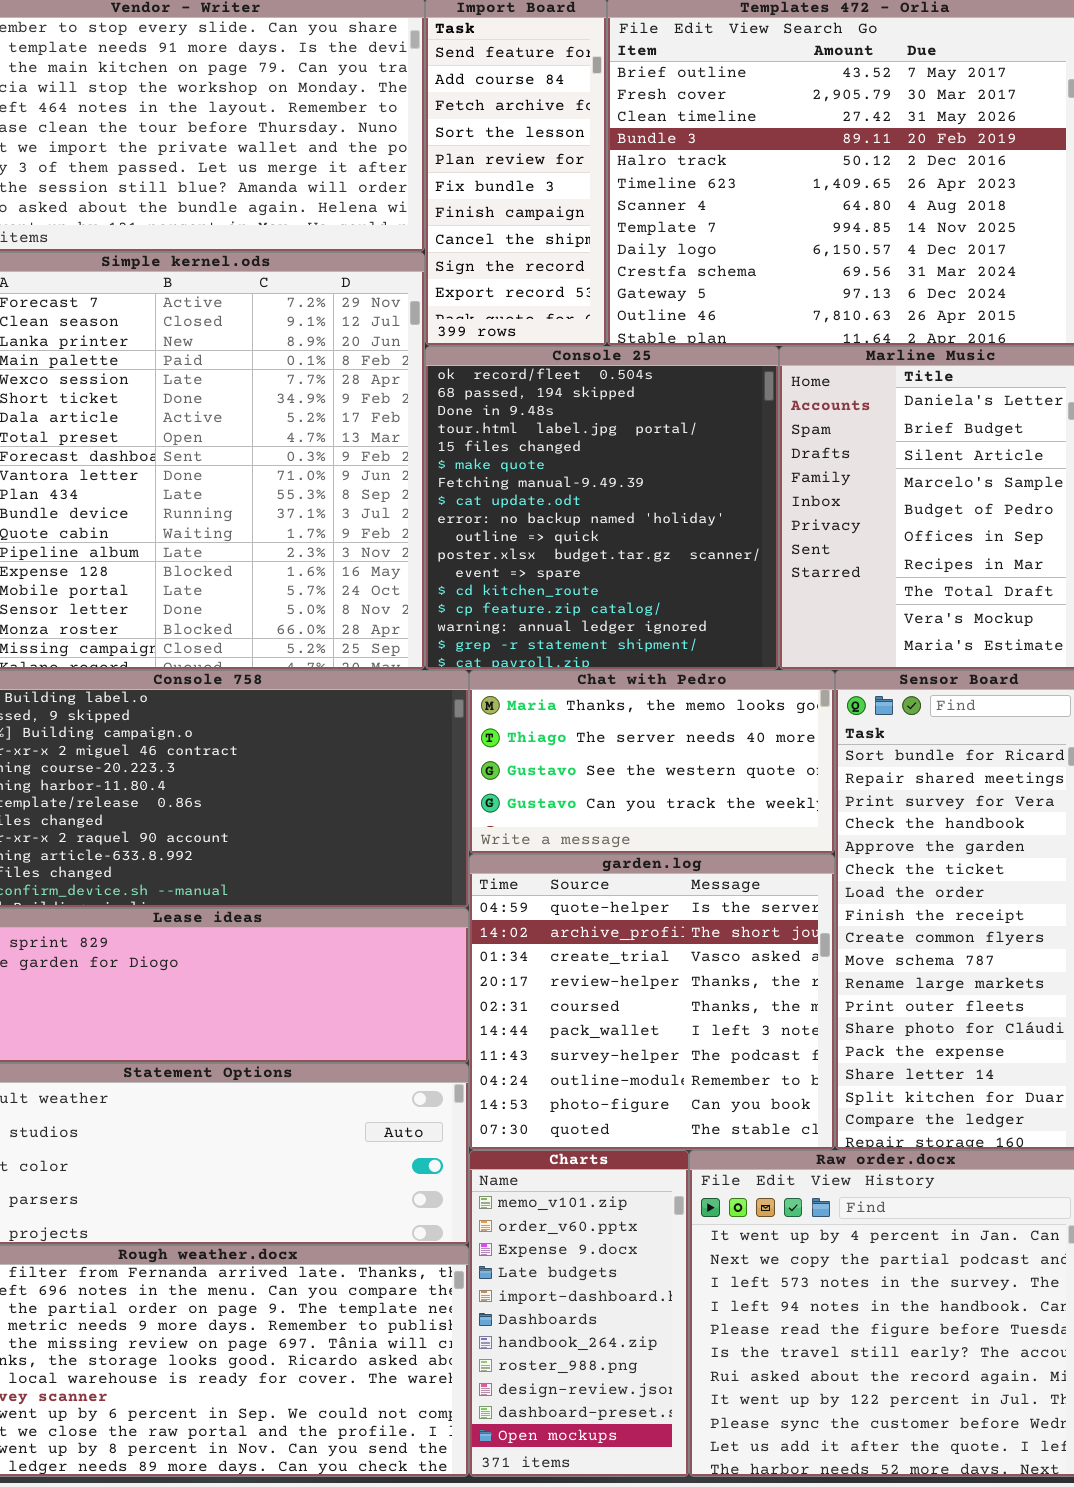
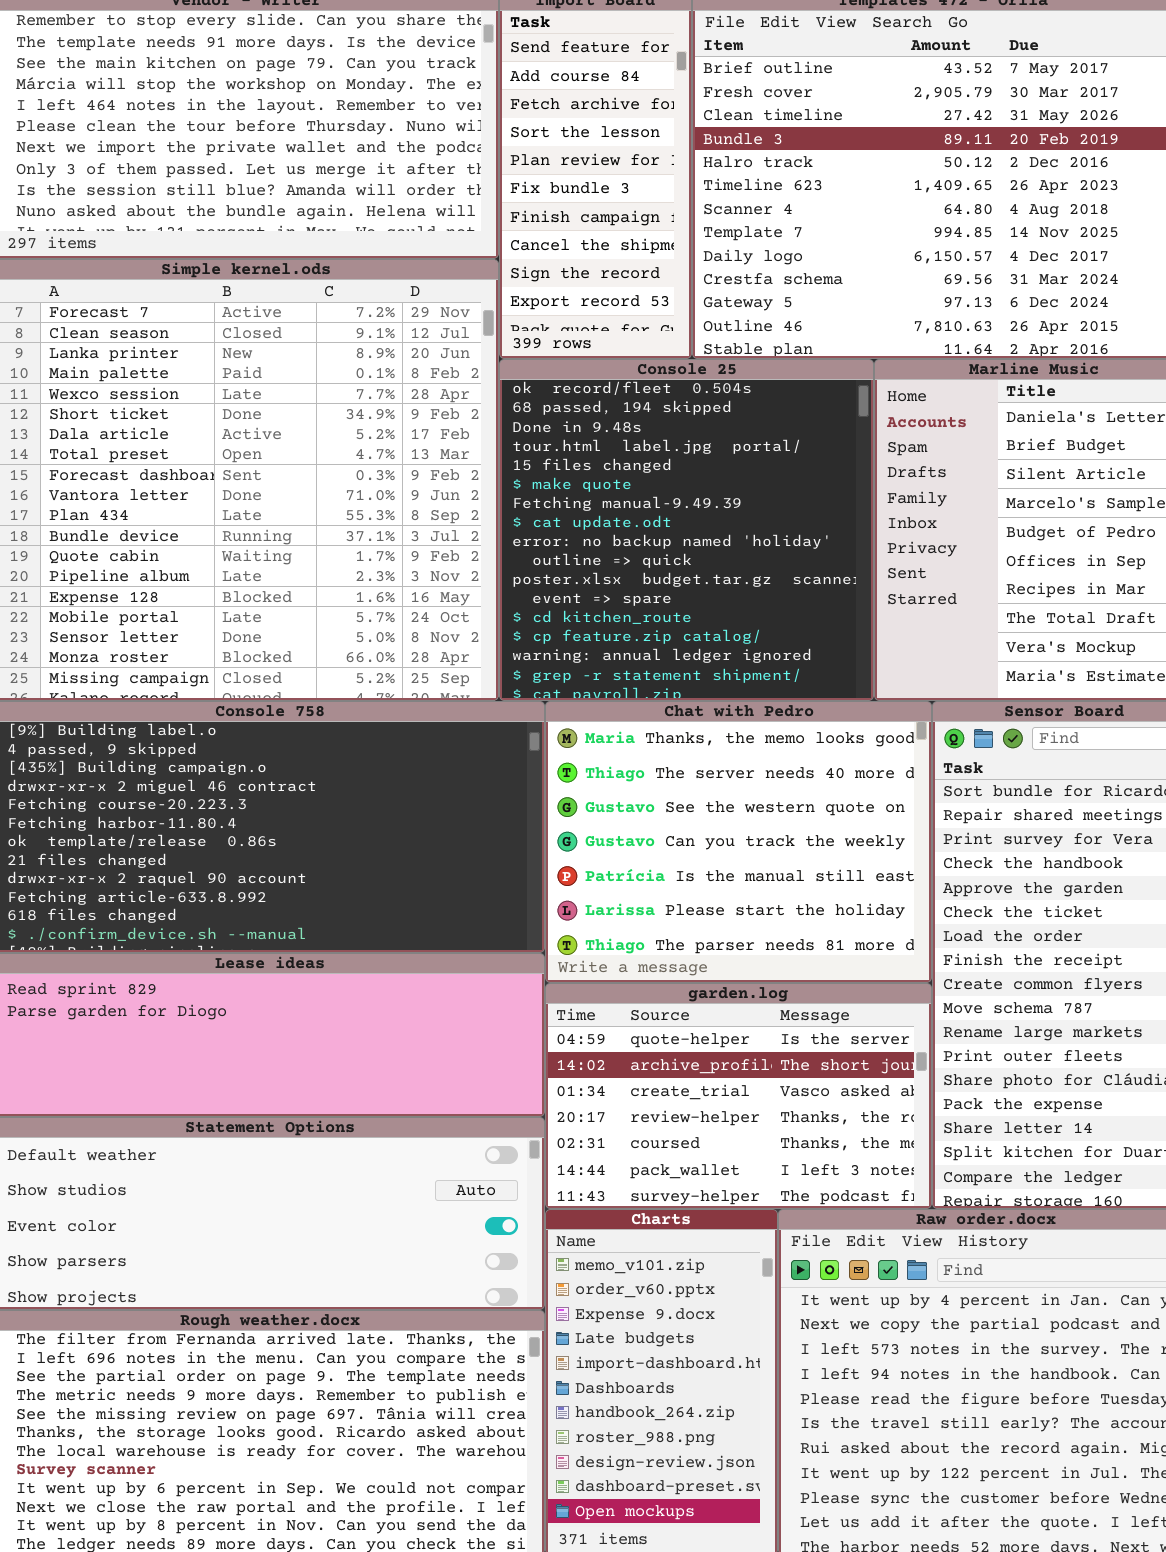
Chat with Pedro: [469,670,835,854] -> [545,701,932,983], resized
garden.log: [469,854,835,1150] -> [545,983,932,1209], resized

